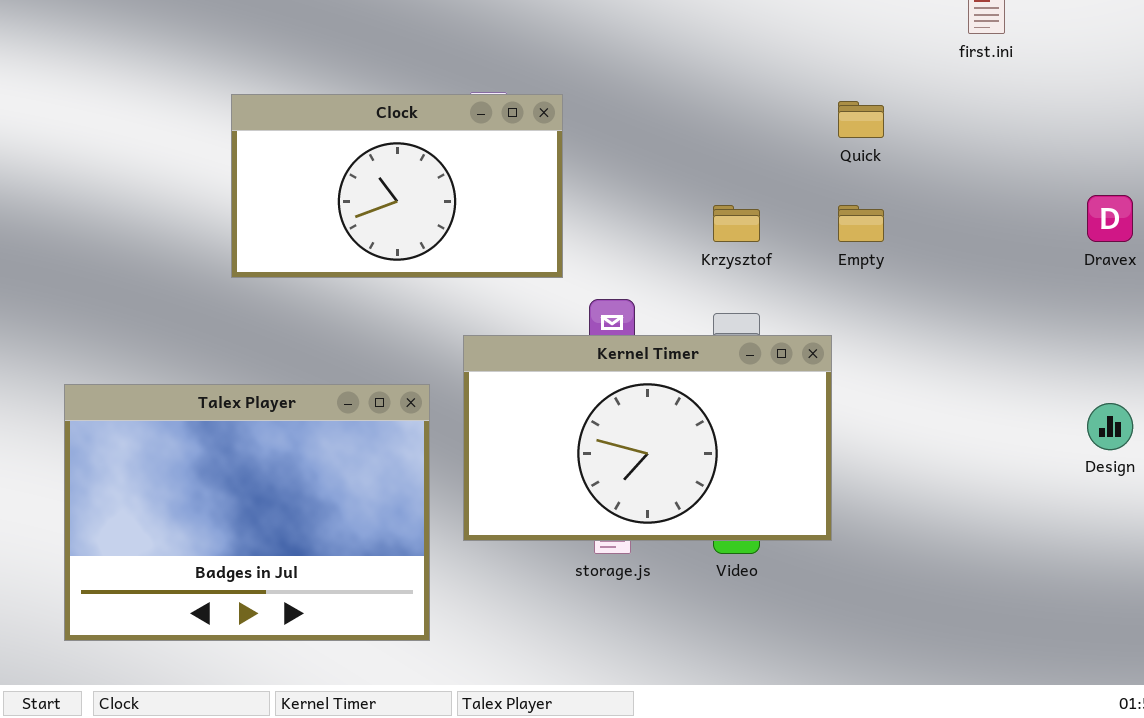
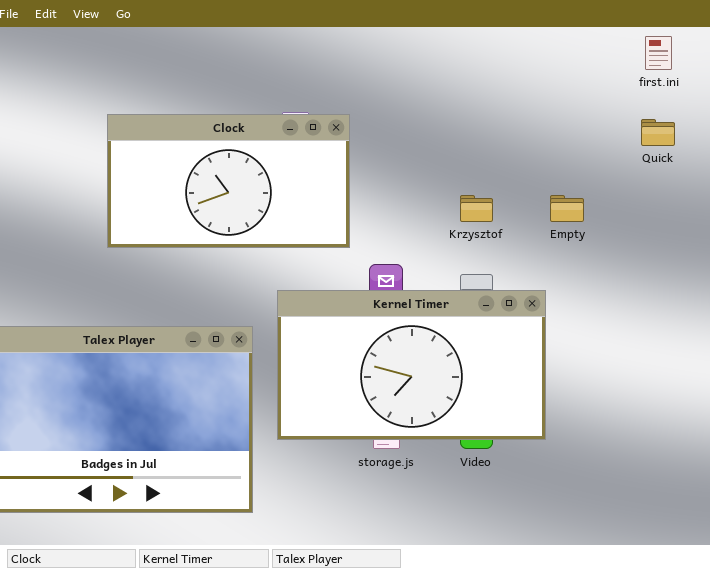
Quick: [838,101,884,138] -> [641,119,675,146], moved

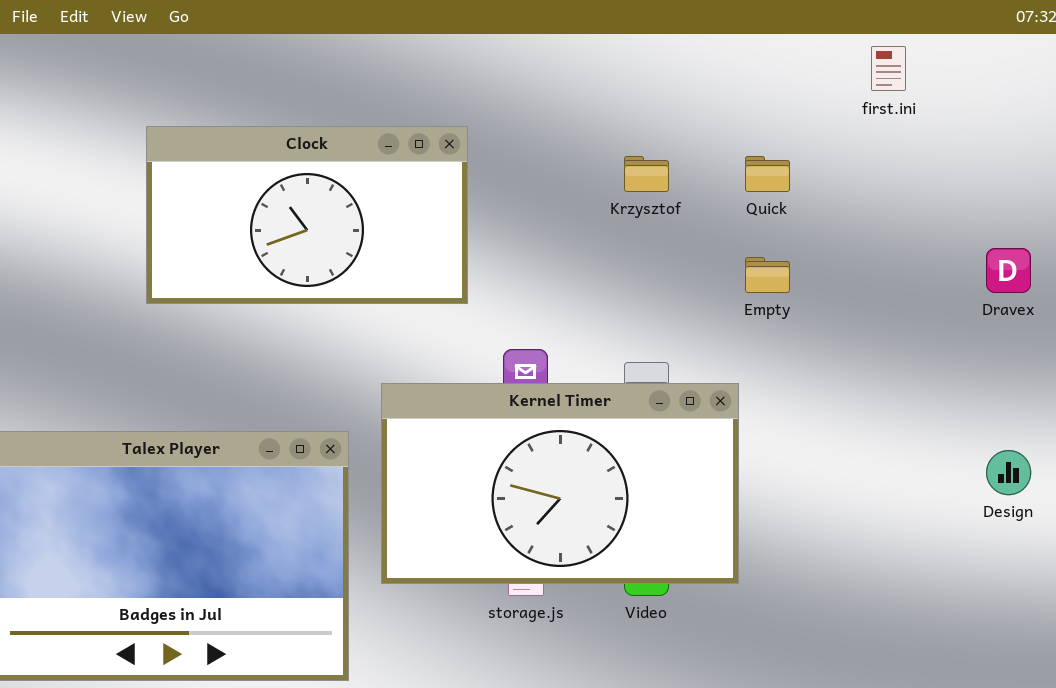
Clock: [107,114,350,248] -> [146,126,468,304], moved
Quick: [641,119,675,146] -> [745,156,790,192], moved
Krzysztof: [460,195,493,222] -> [624,156,669,192], moved

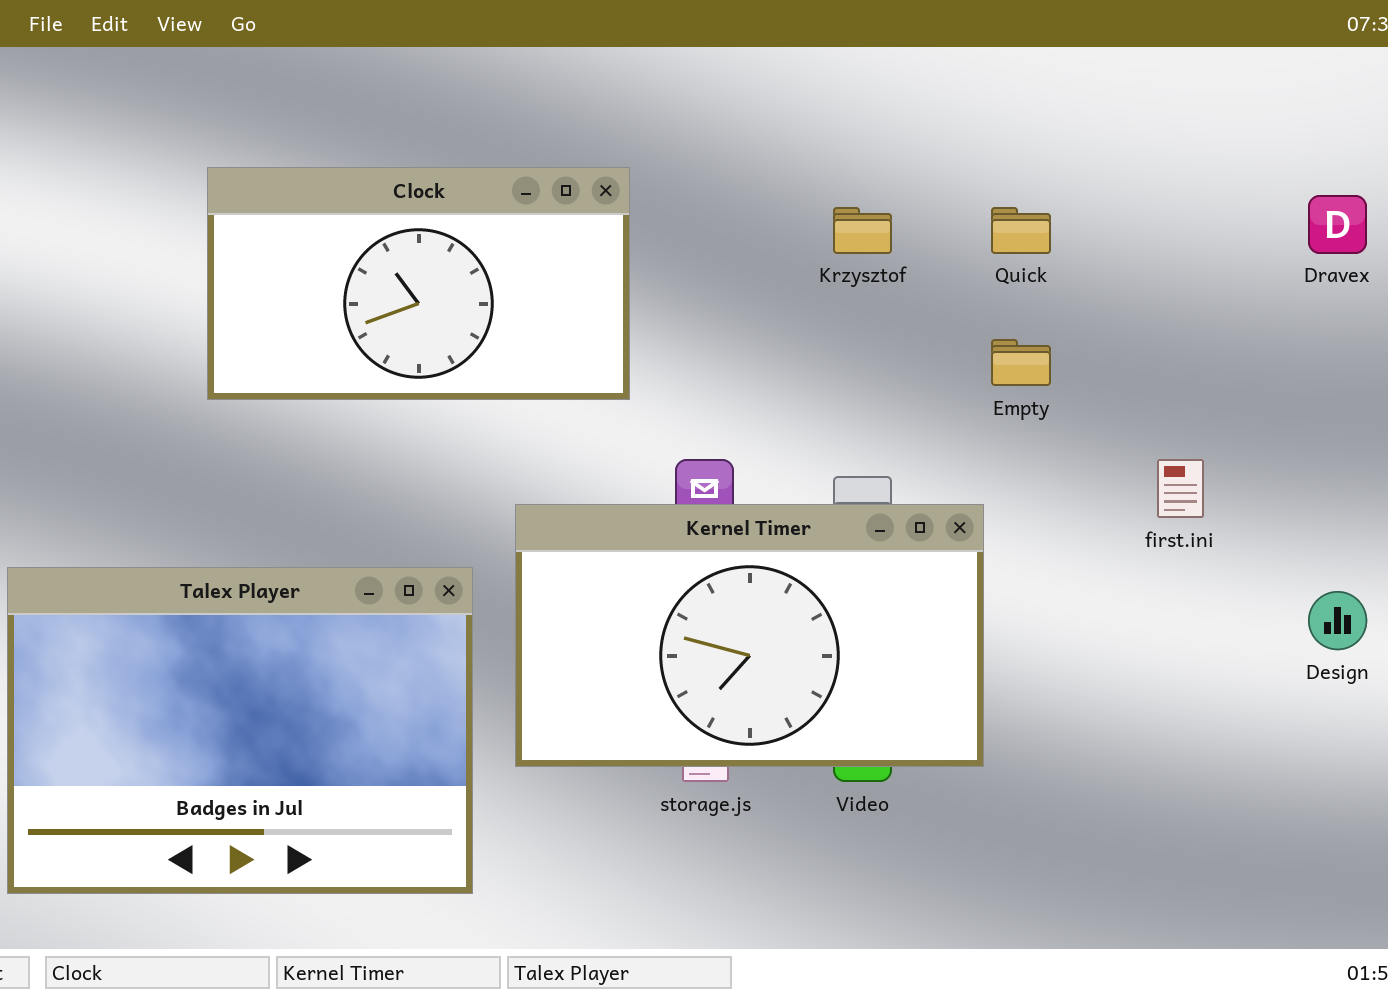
first.ini: [871,46,906,91] -> [1157,459,1204,518], moved
Dravex: [986,248,1031,293] -> [1308,195,1367,254], moved

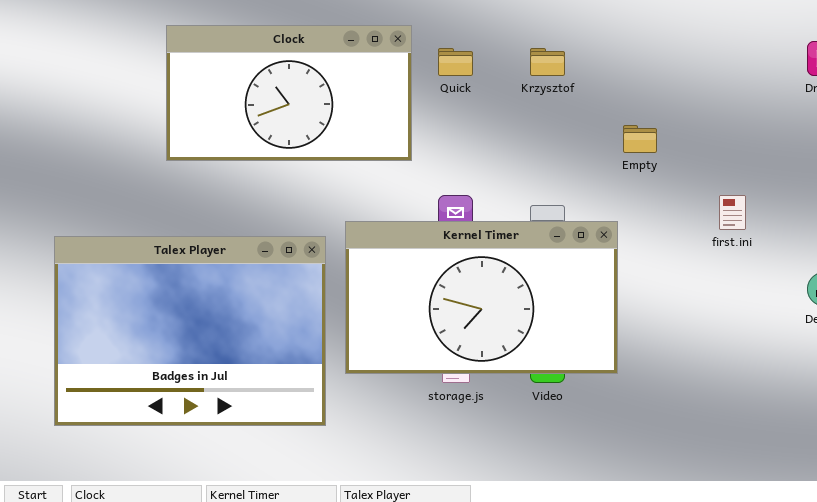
Quick: [991,207,1051,254] -> [438,48,473,76], moved
Talex Player: [7,567,473,894] -> [54,236,326,426], moved

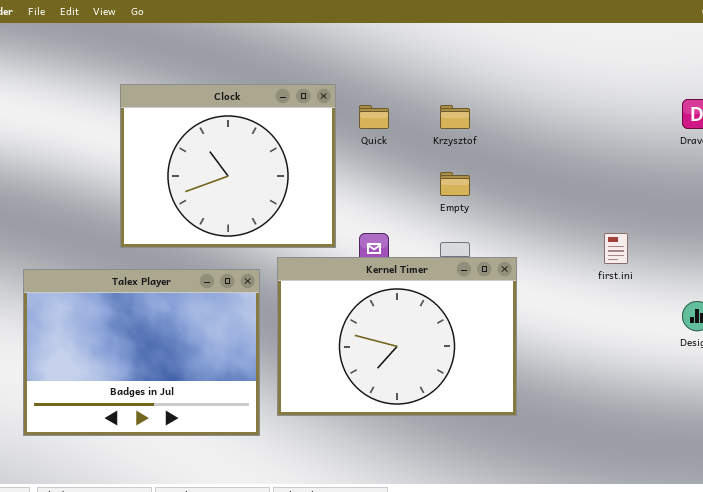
Clock: [166,25,412,161] -> [120,84,336,248], resized
Empty: [623,125,657,153] -> [440,172,470,196], moved
Kernel Timer: [345,221,618,374] -> [277,257,517,416], resized

